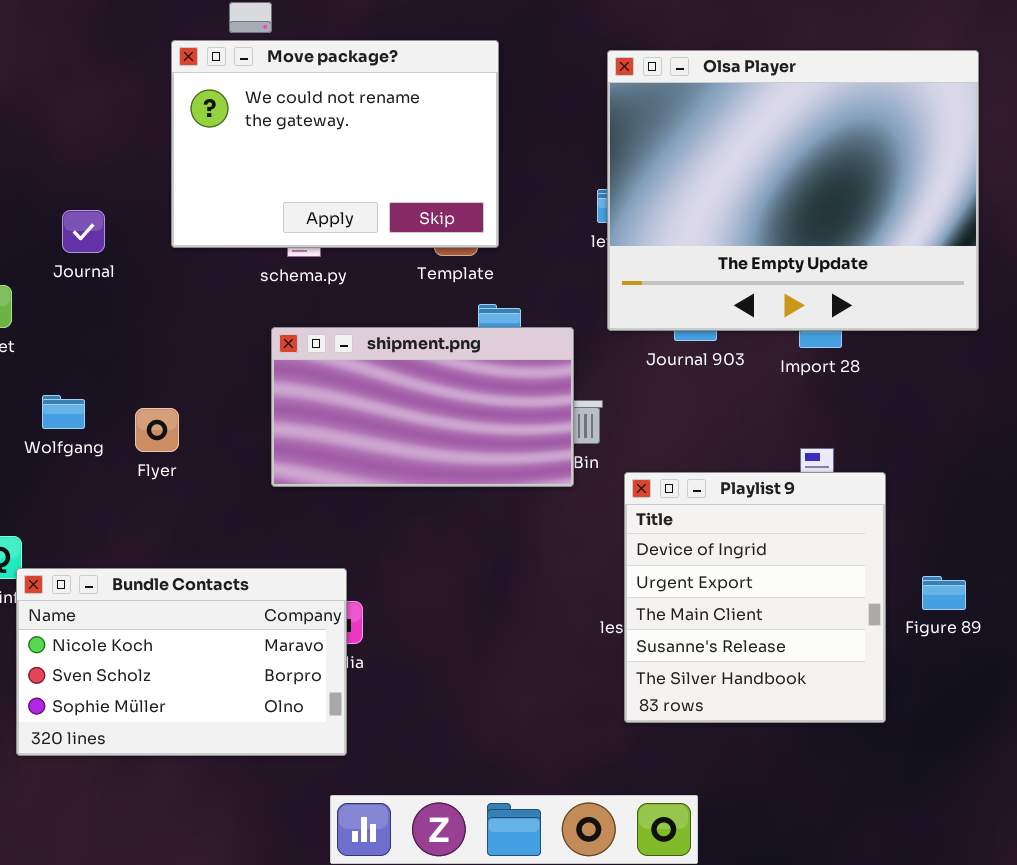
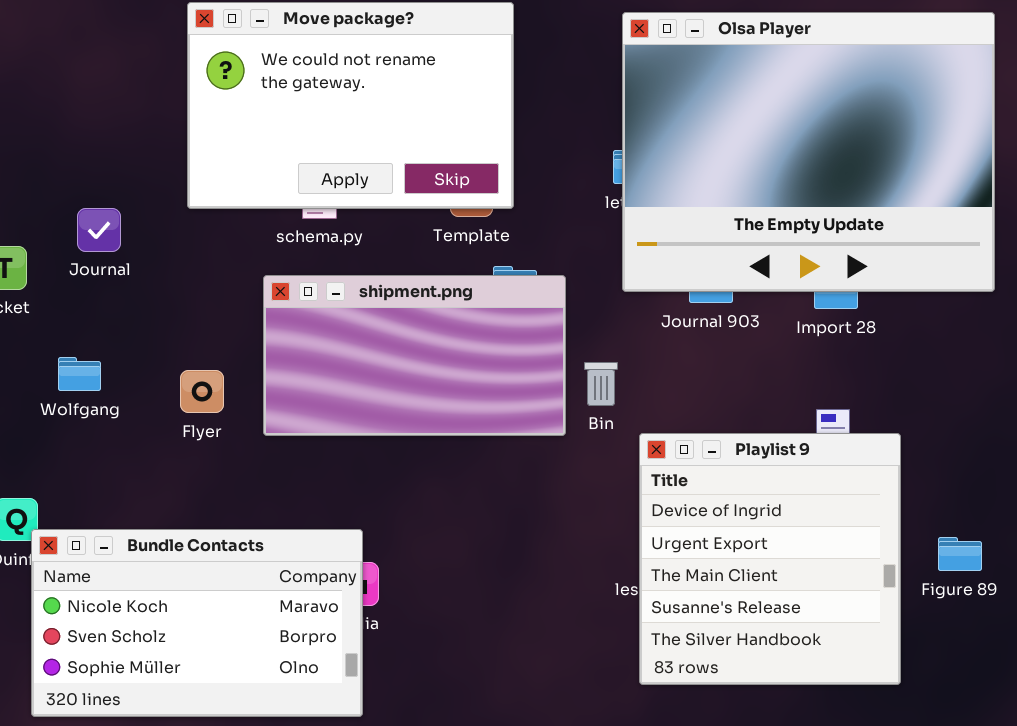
Journal: [62,210,105,253] -> [77,208,121,252], moved
shipment.png: [271,327,574,487] -> [263,275,566,436], moved
Flyer: [135,408,179,452] -> [180,370,224,413], moved

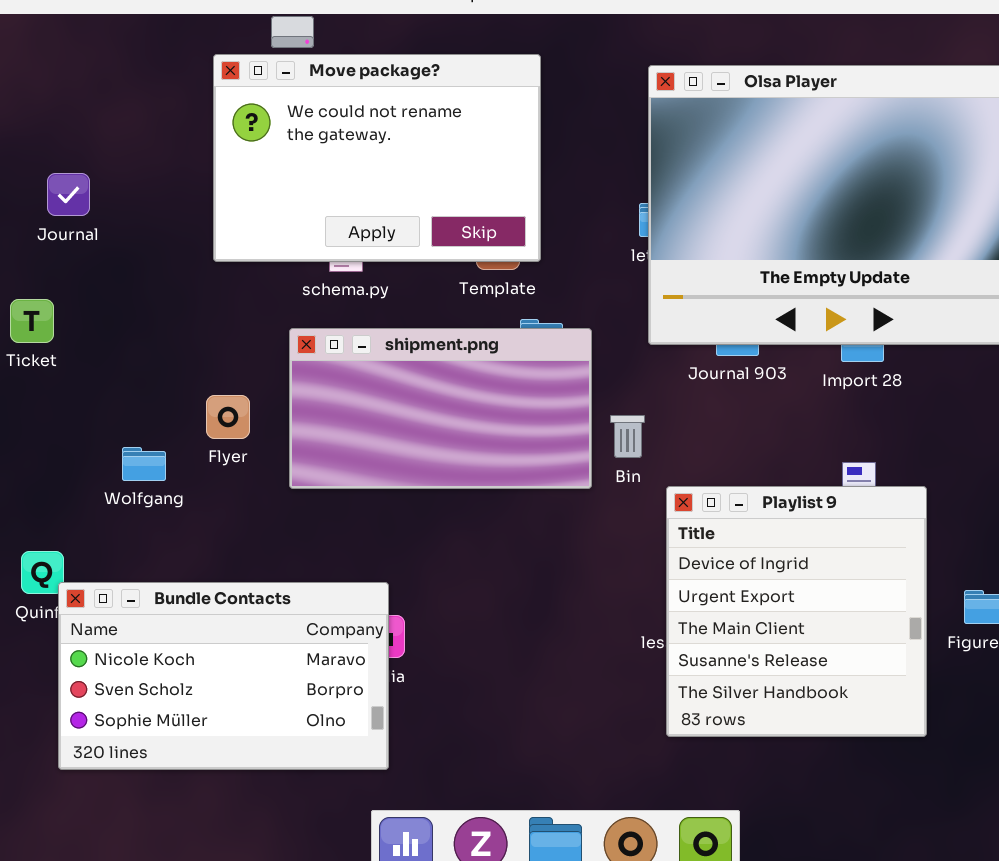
Journal: [77,208,121,252] -> [47,173,90,216], moved
Wolfgang: [58,357,101,391] -> [122,447,166,481], moved
Flyer: [180,370,224,413] -> [206,395,250,439], moved

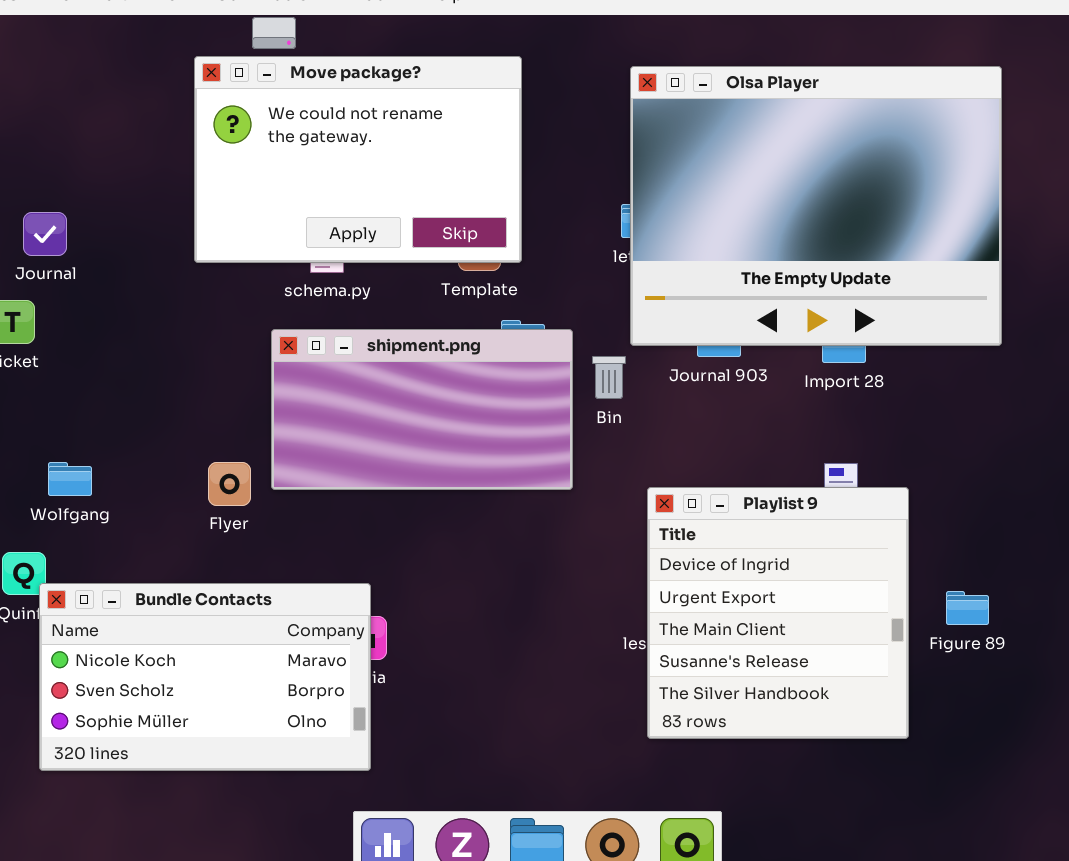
Journal: [47,173,90,216] -> [23,212,67,256], moved
Flyer: [206,395,250,439] -> [208,462,251,506], moved
Bin: [610,415,645,458] -> [592,356,626,399], moved
Wolfgang: [122,447,166,481] -> [48,462,92,496], moved

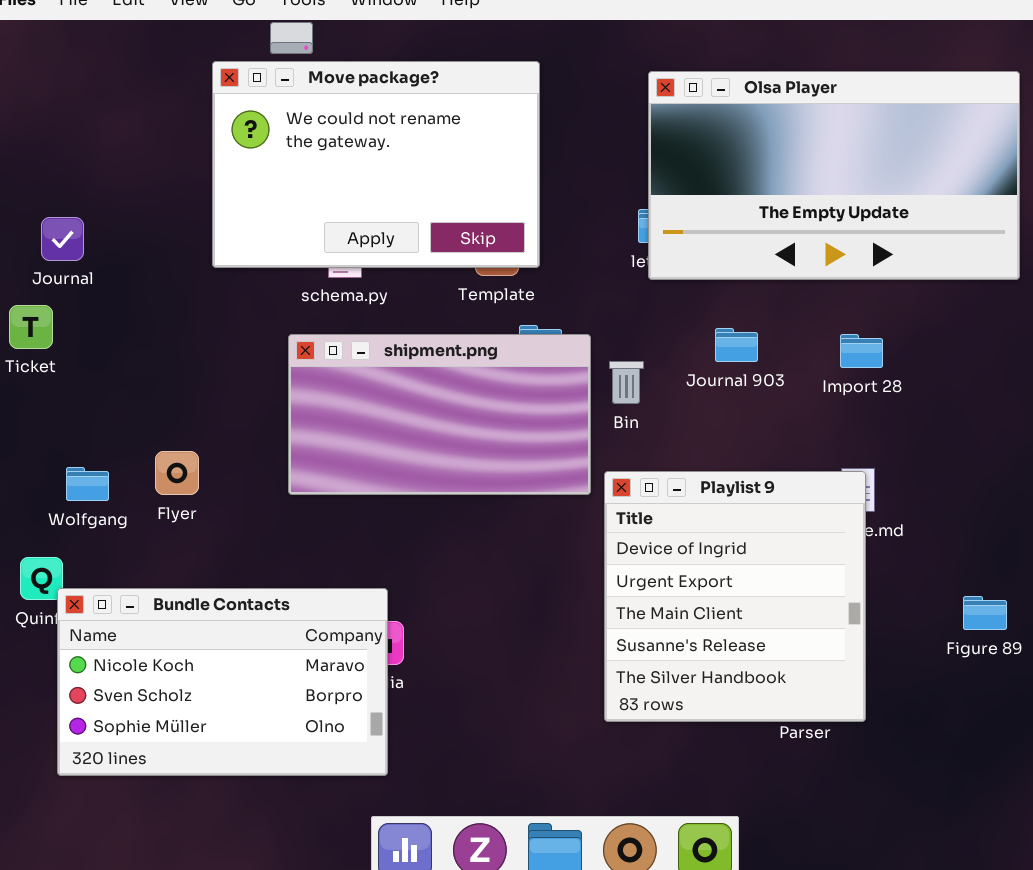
Olsa Player: [630,66,1002,346] -> [648,71,1020,280], resized
Flyer: [208,462,251,506] -> [155,451,199,495], moved
Playlist 9: [647,487,909,739] -> [604,471,866,722], moved

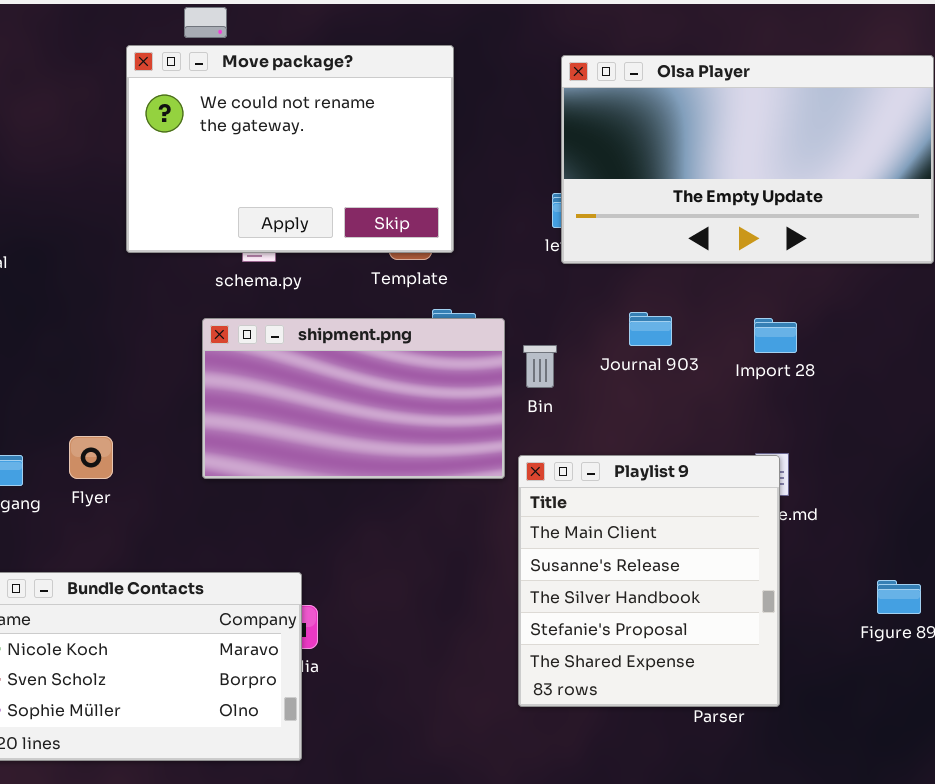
Playlist 9: [604,471,866,722] -> [518,455,780,707], scrolled down 2 rows

